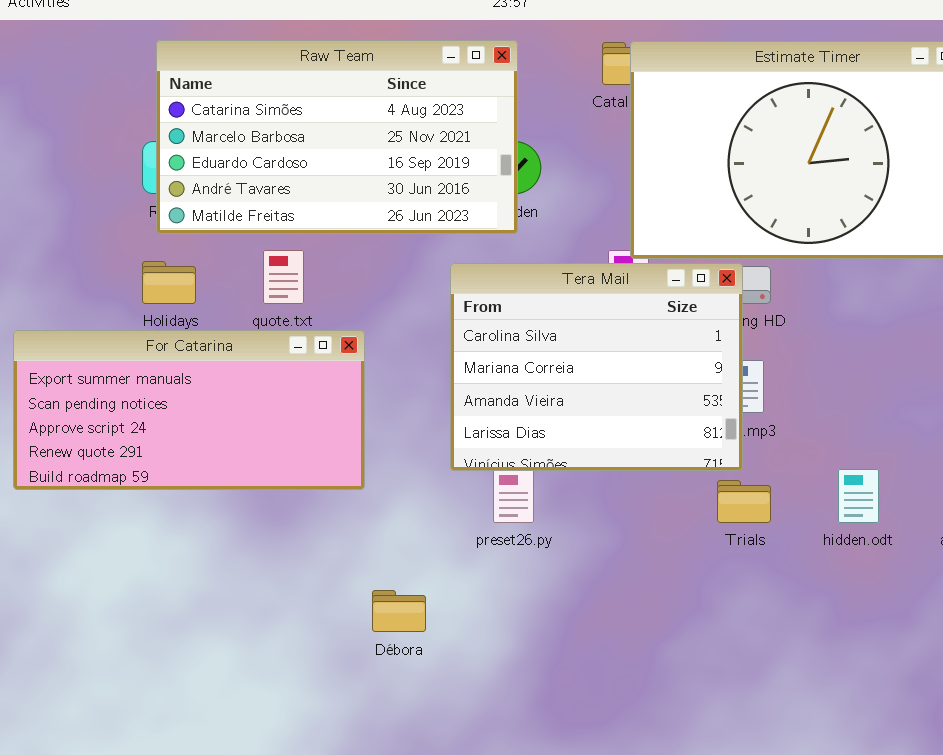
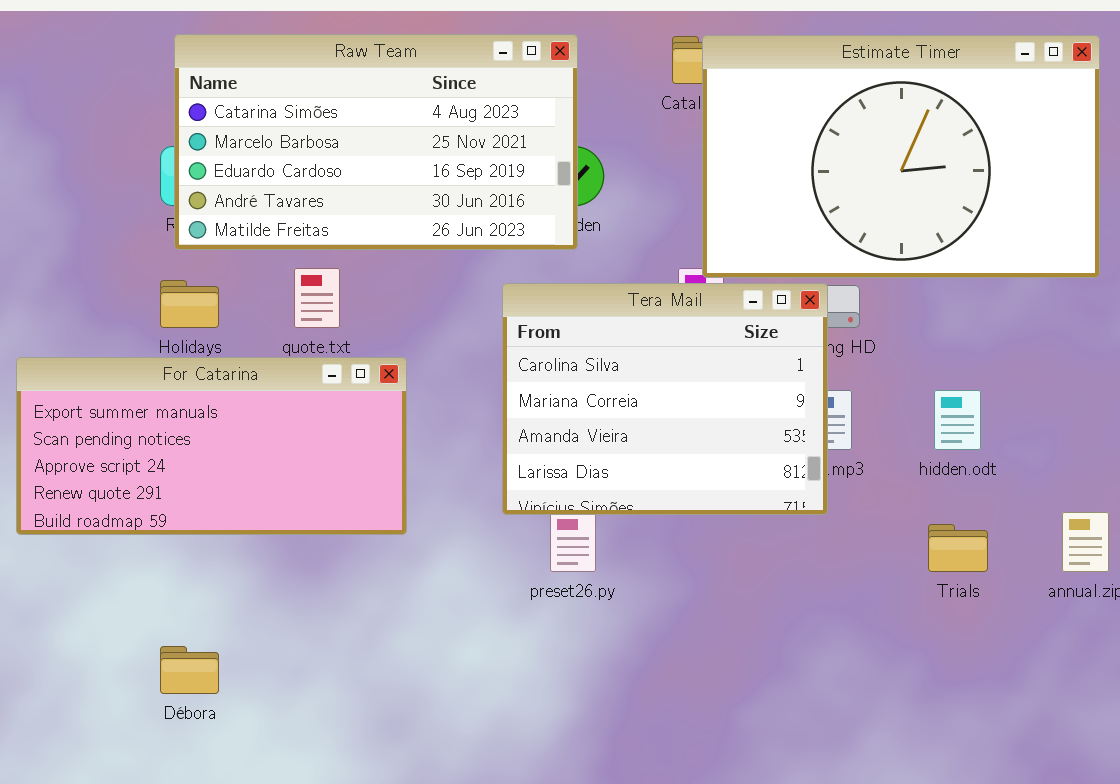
hidden.odt: [838,469,879,523] -> [934,390,981,450], moved
Trials: [717,480,771,523] -> [928,524,988,572], moved
Débora: [372,590,426,632] -> [160,646,219,694], moved

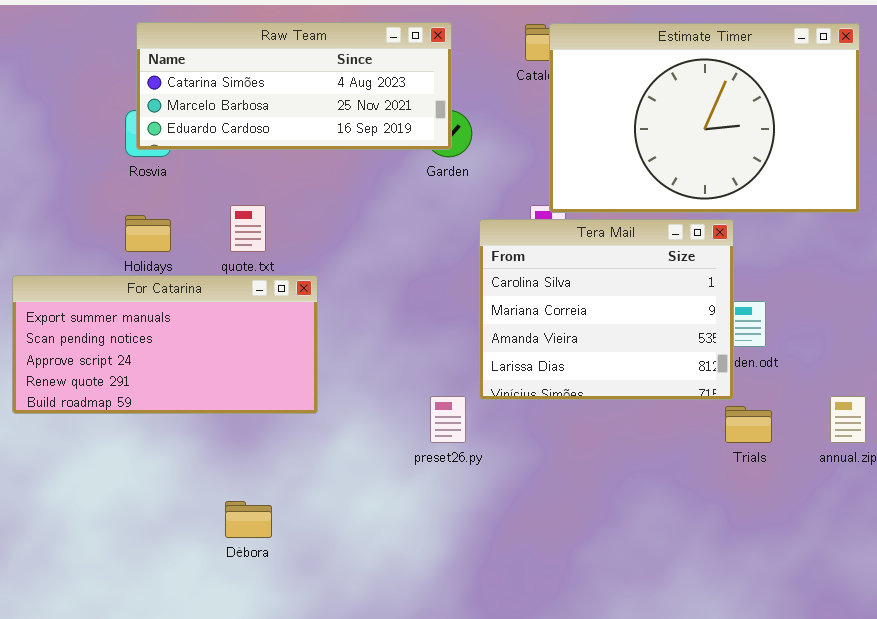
Raw Team: [174,34,578,250] -> [136,22,452,150], resized
Tera Mail: [502,283,828,515] -> [479,219,734,400], moved
Débora: [160,646,219,694] -> [225,501,272,538], moved

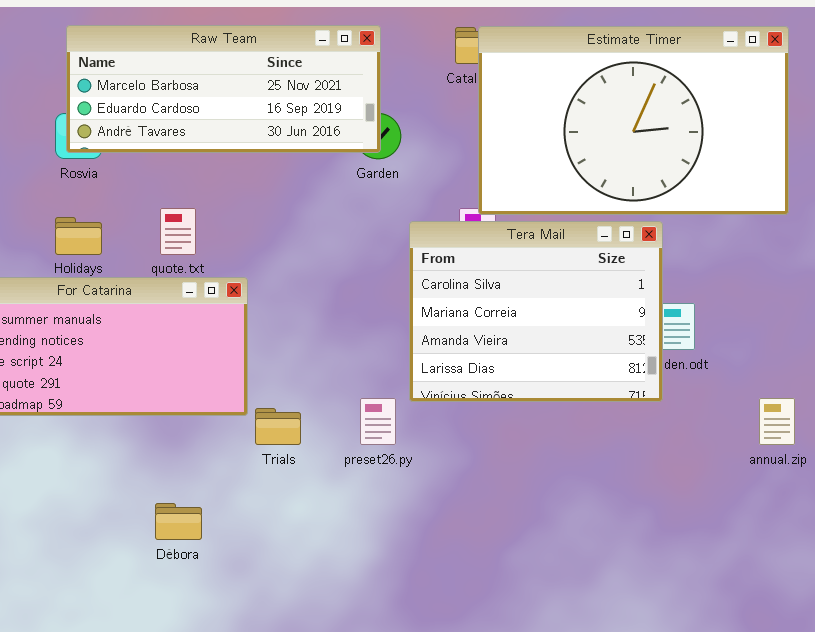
Raw Team: [136,22,452,150] -> [66,25,381,153], scrolled down 1 row
Trials: [725,406,772,443] -> [255,408,301,445], moved

